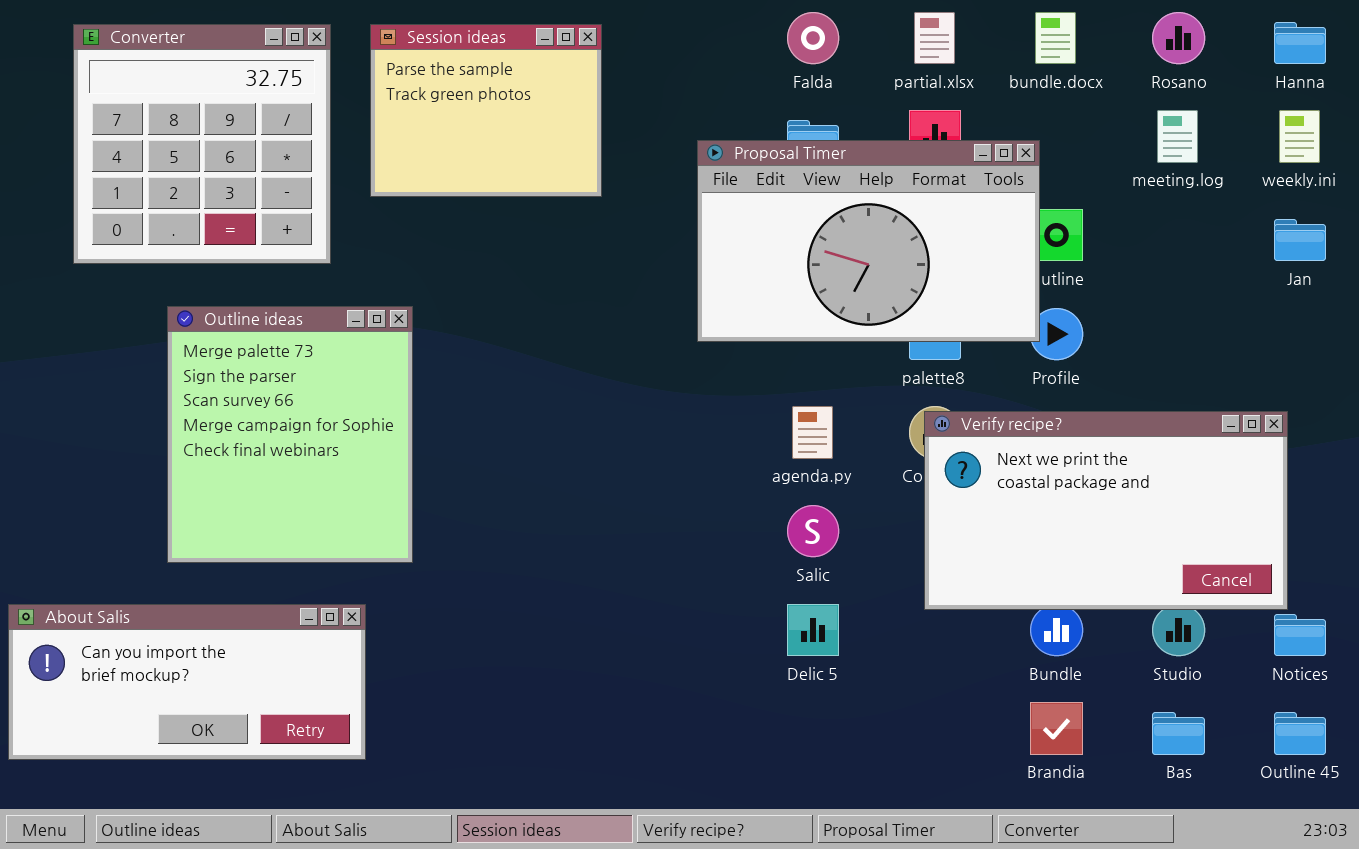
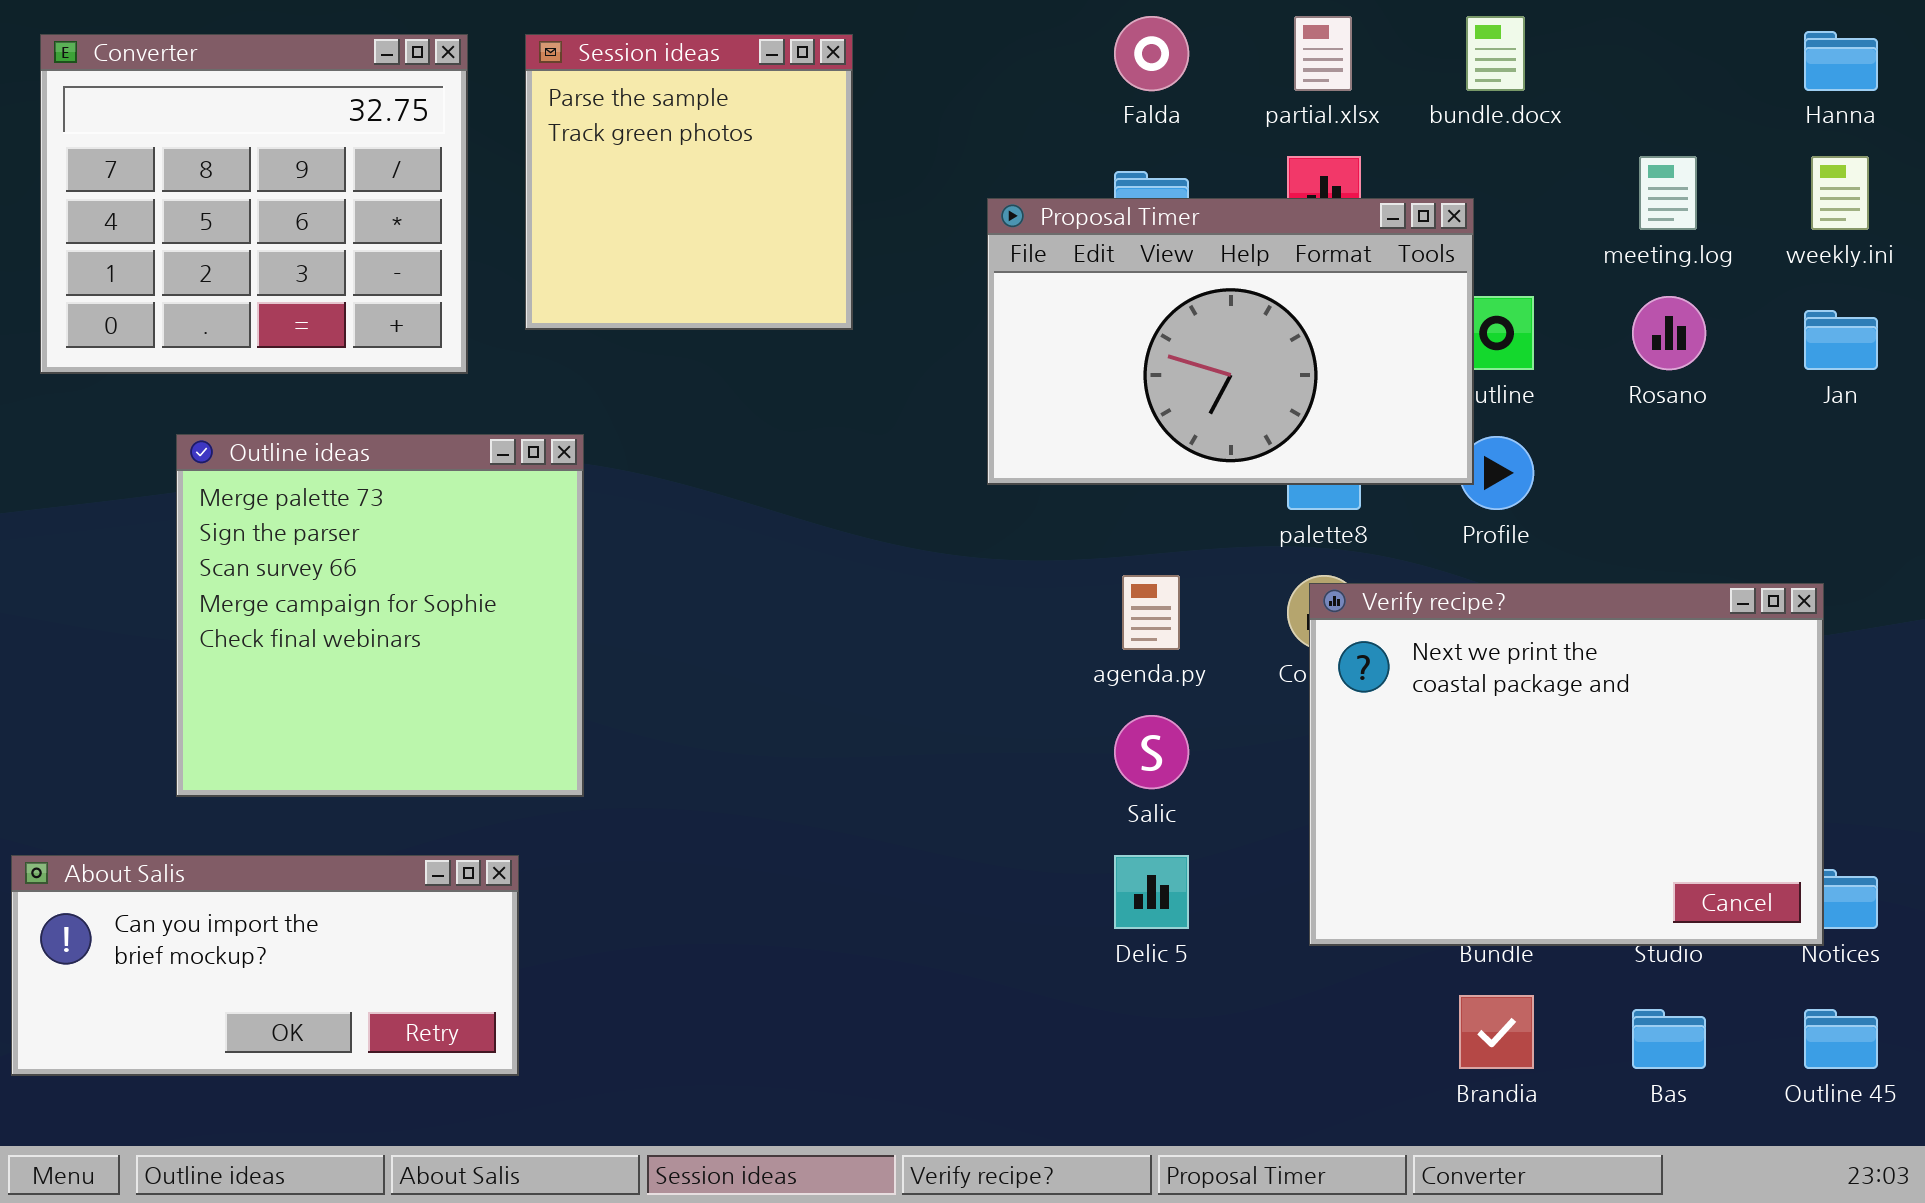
Rosano: [1152,12,1205,64] -> [1632,296,1706,370], moved
Converter: [73,24,331,264] -> [40,34,468,374], resized
Session ideas: [370,24,602,197] -> [525,34,853,330], resized
Outline ideas: [167,306,413,563] -> [176,434,584,797], resized
Verify recipe?: [924,411,1288,610] -> [1309,583,1824,946], resized

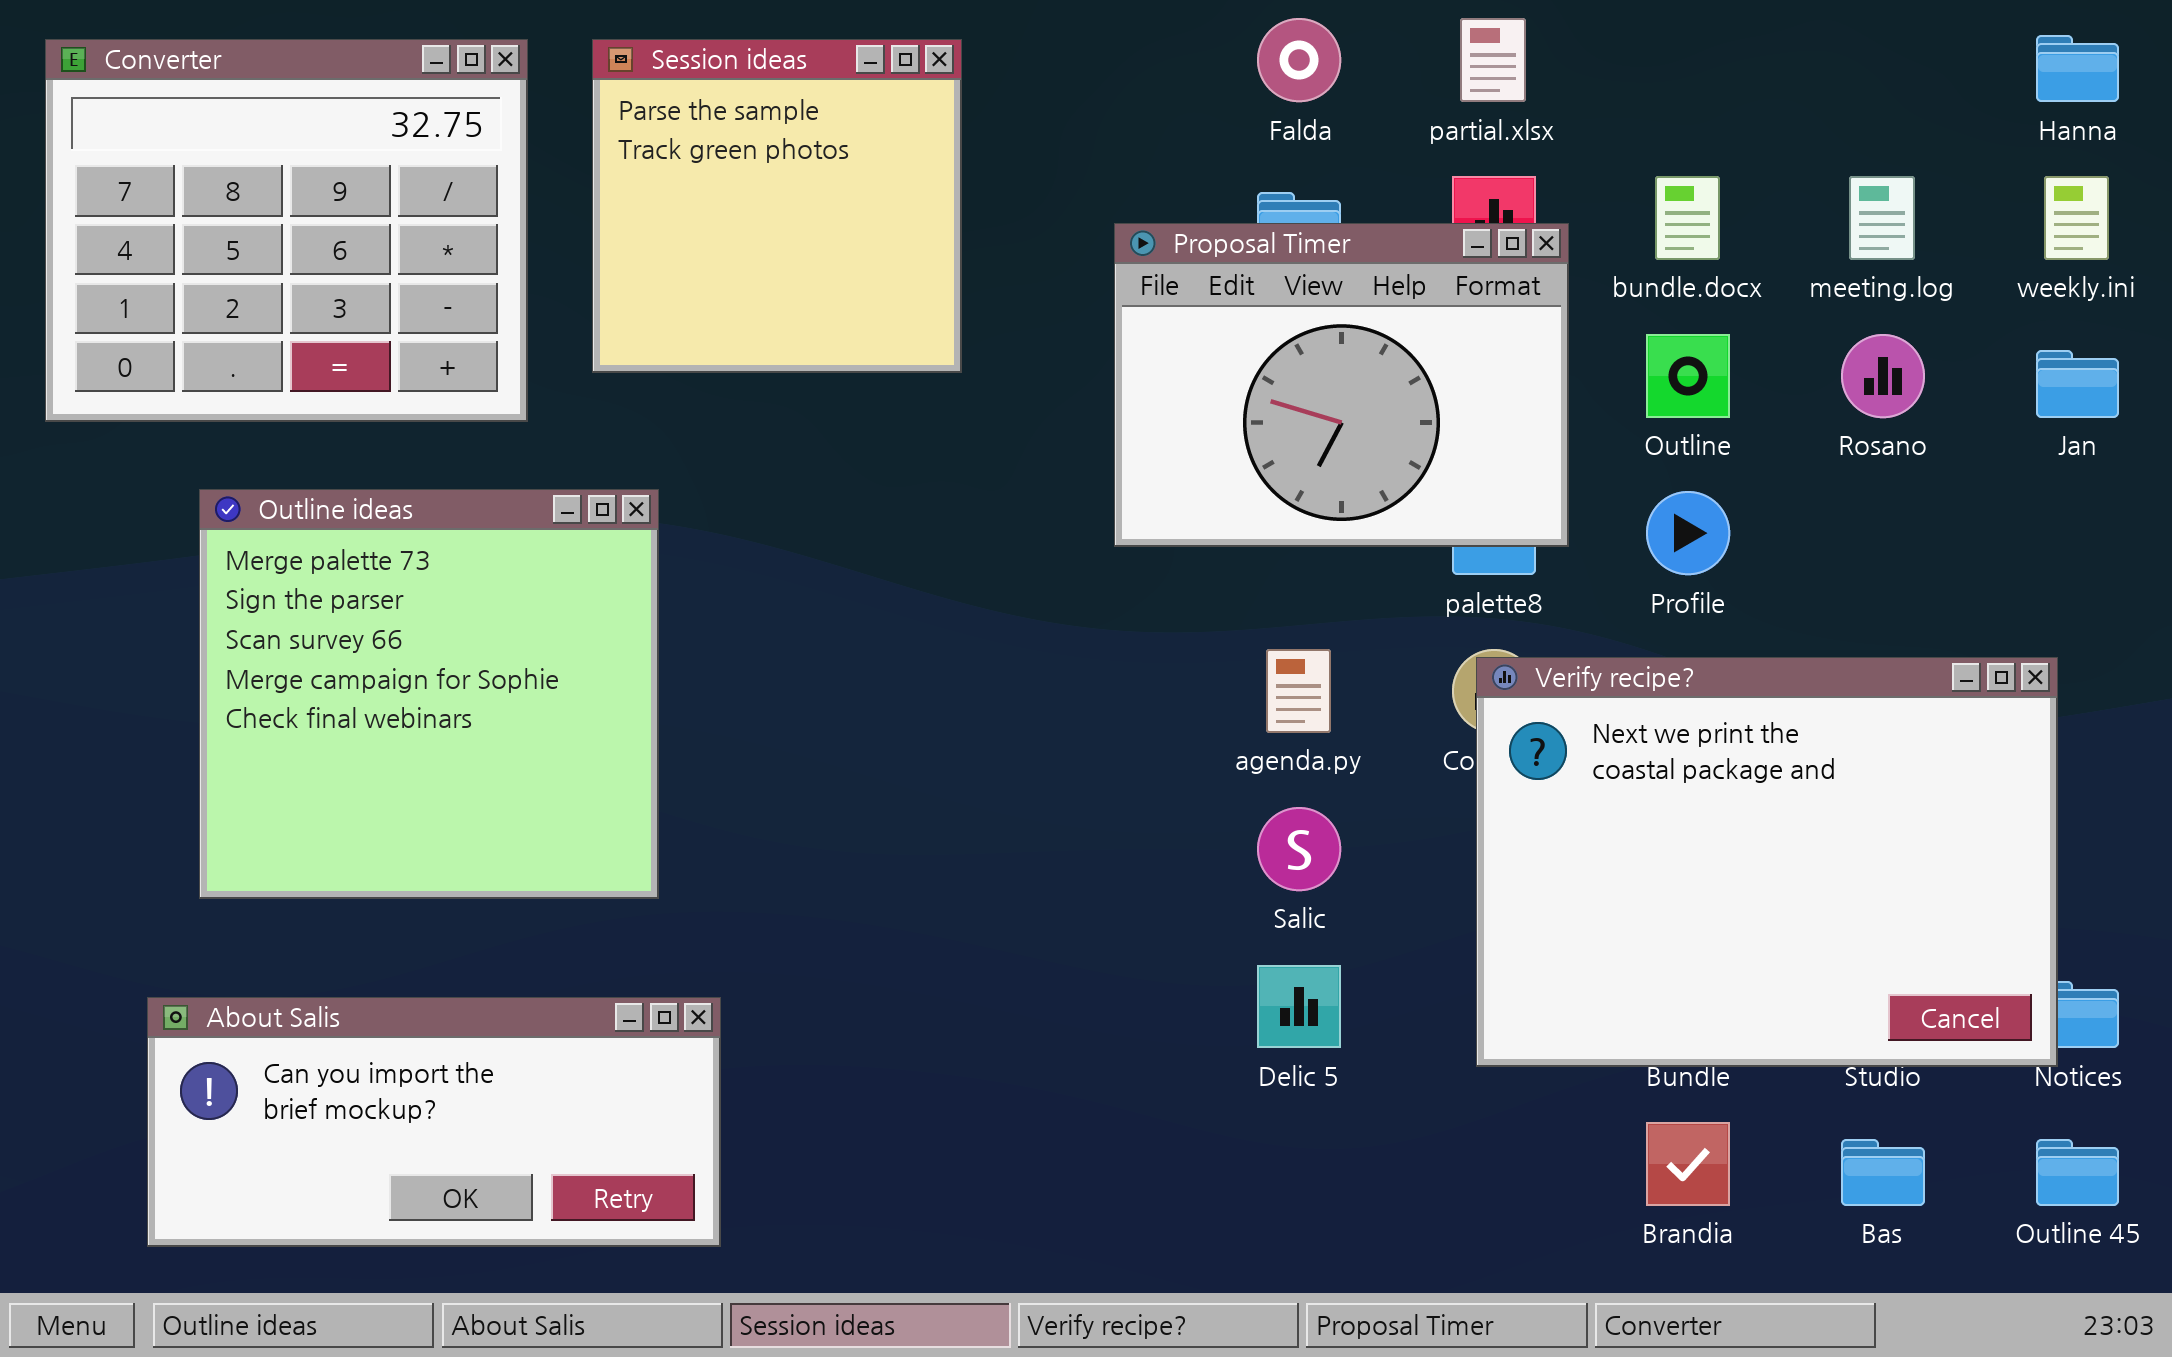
bundle.docx: [1466,16,1525,91] -> [1655,176,1720,260], moved
Proposal Timer: [987,198,1474,485] -> [1114,223,1569,547], resized
About Salis: [11,855,519,1076] -> [147,997,721,1247], moved

